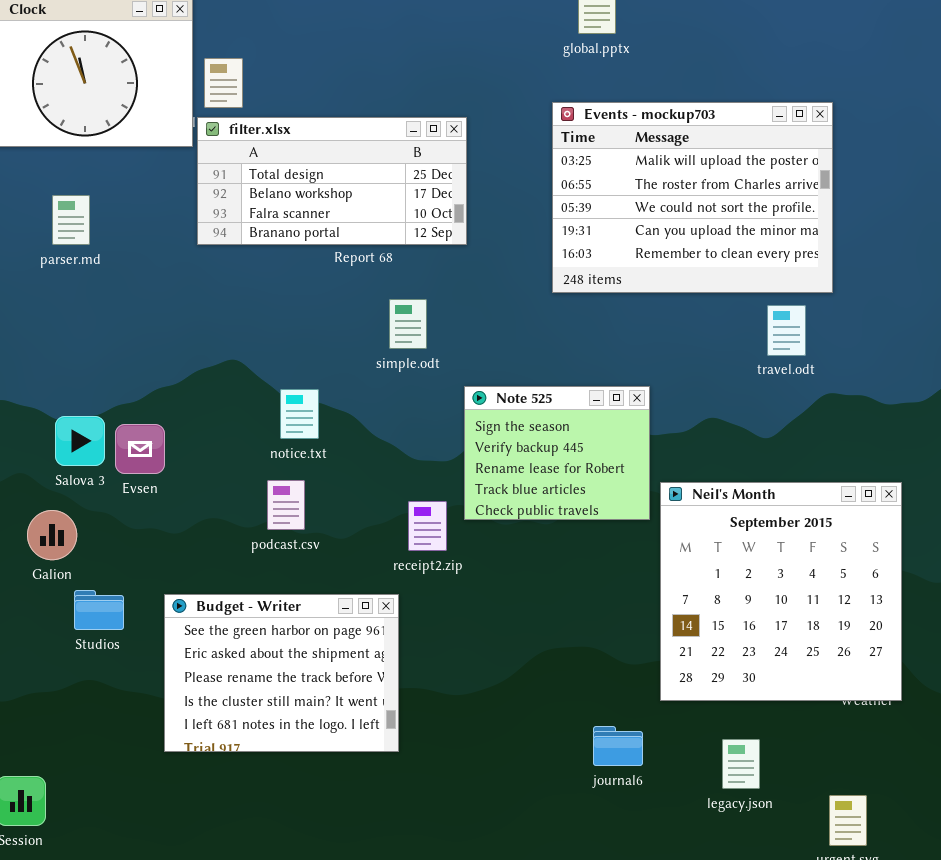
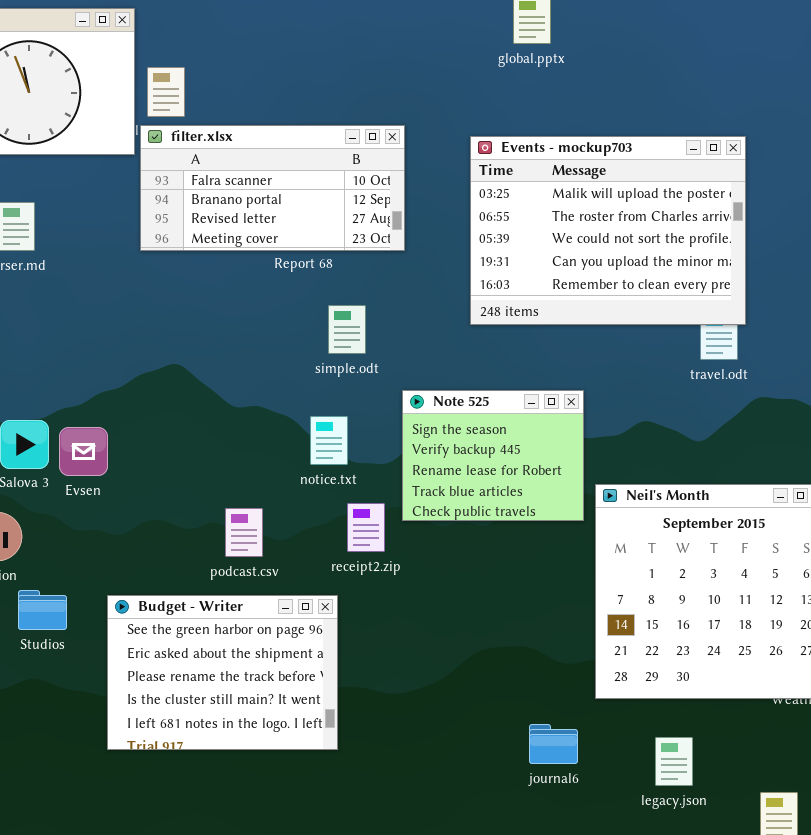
Events - mockup703: [552,102,833,293] -> [470,136,746,325], moved
filter.xlsx: [197,117,467,245] -> [140,125,405,251], scrolled down 2 rows
notice.txt: [280,389,319,439] -> [310,416,348,465], moved
podcast.csv: [267,480,305,530] -> [225,508,263,557], moved

